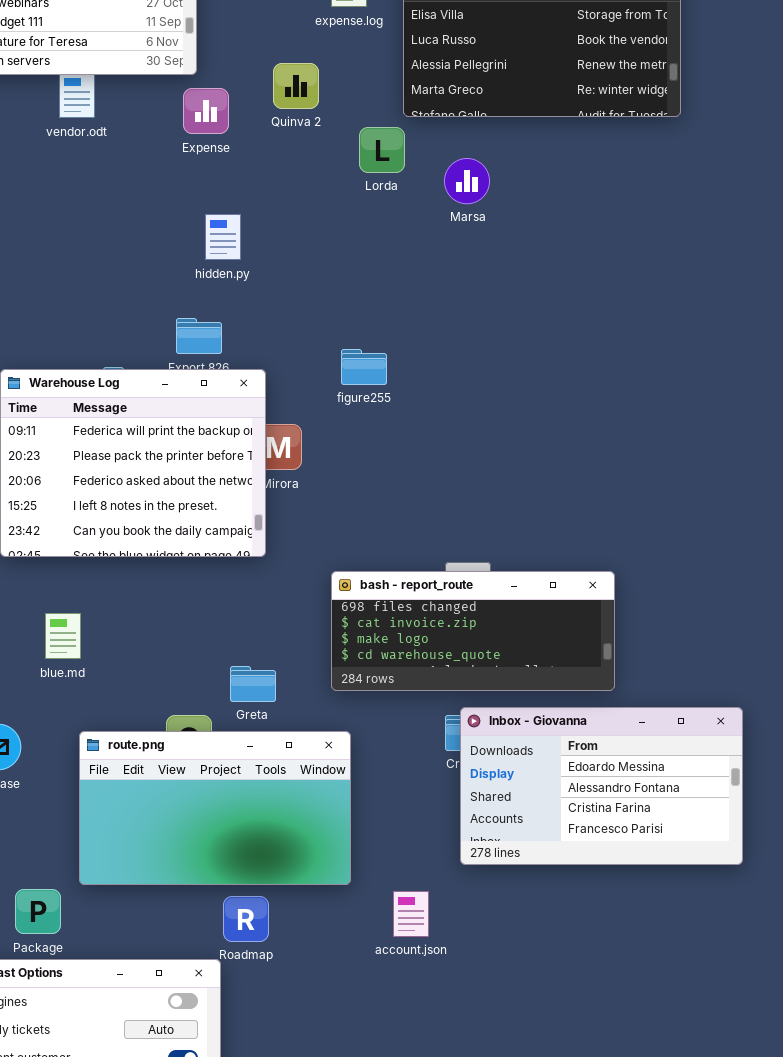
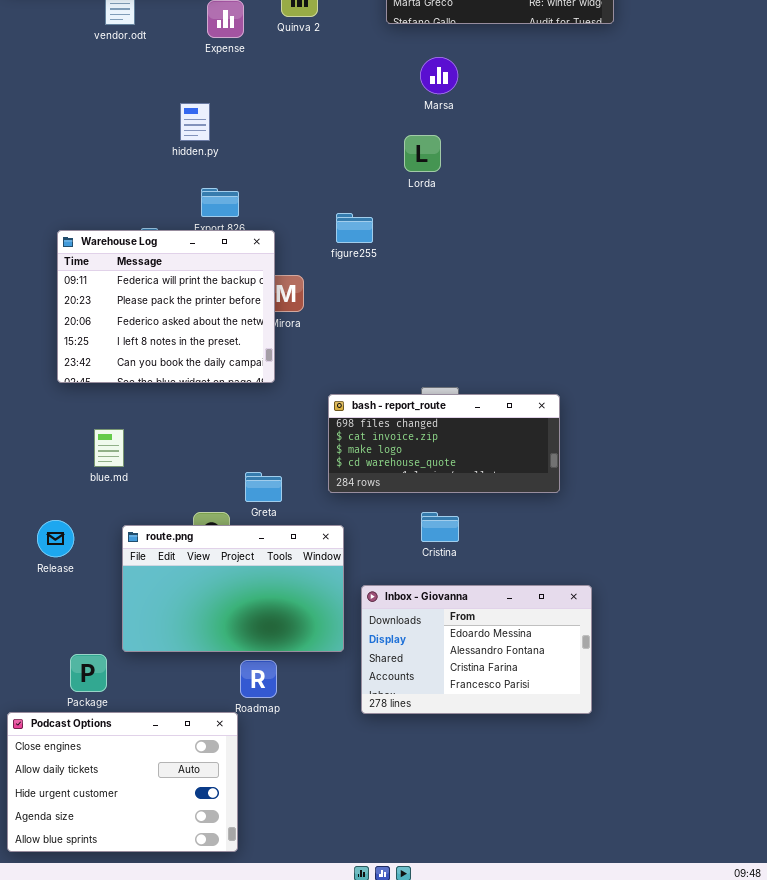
Lorda: [359,127,405,173] -> [404,135,441,172], moved
hidden.py: [205,214,241,260] -> [180,103,210,141], moved
Inbox - Giovanna: [460,707,743,865] -> [361,585,592,714], moved

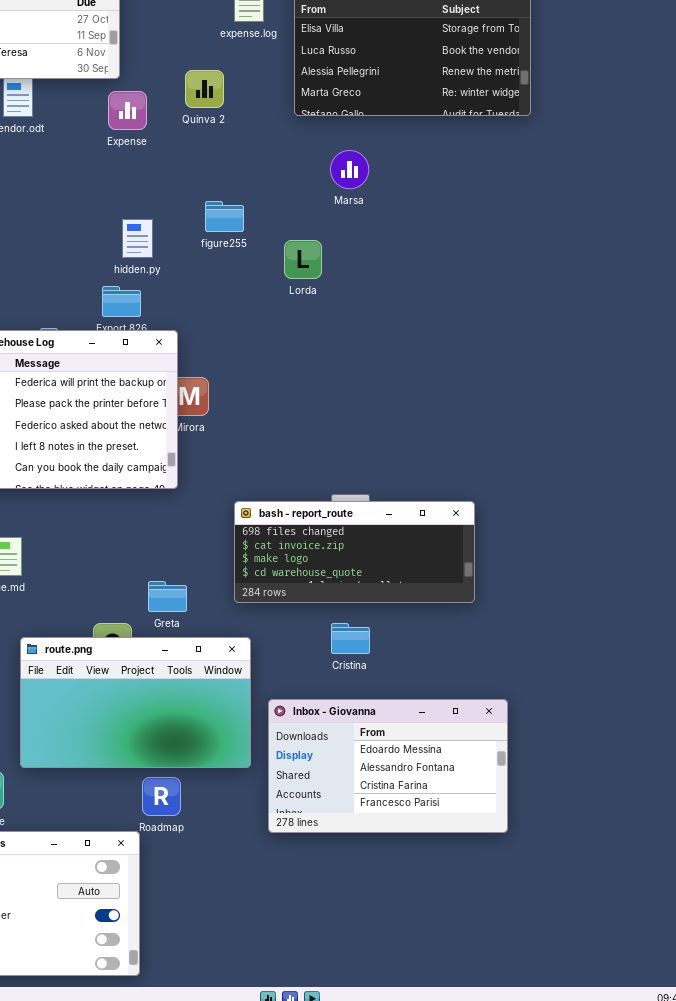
hidden.py: [180,103,210,141] -> [122,219,153,258], moved
Lorda: [404,135,441,172] -> [284,240,322,279], moved
figure255: [336,213,373,243] -> [205,201,244,232], moved

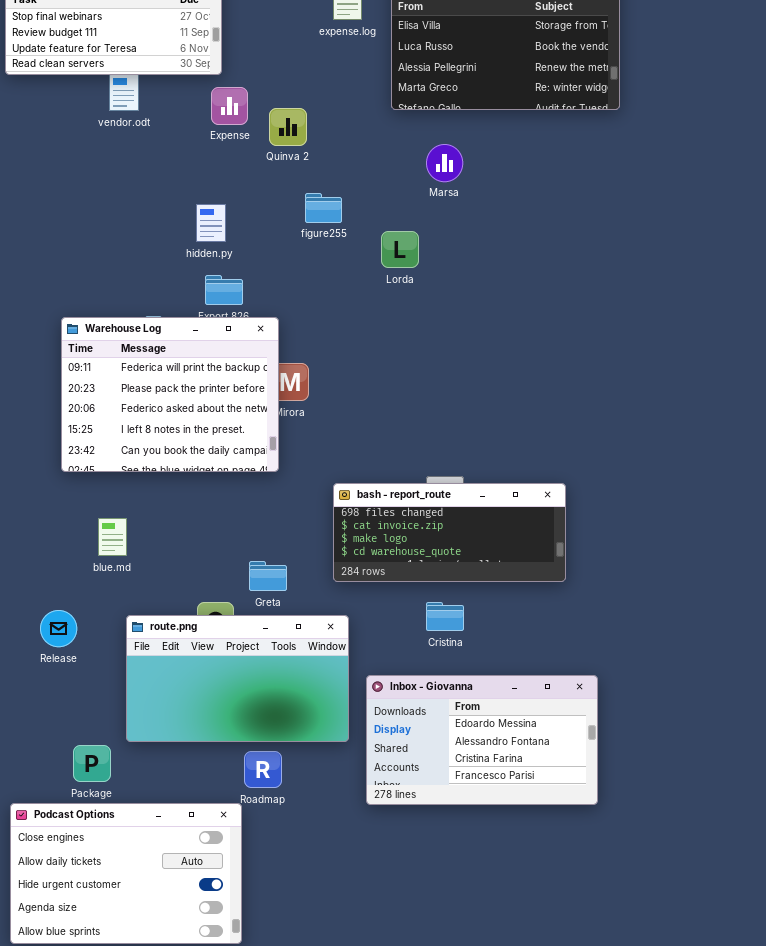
Quinva 2: [185,70,224,108] -> [269,108,307,146], moved
hidden.py: [122,219,153,258] -> [196,204,226,242], moved

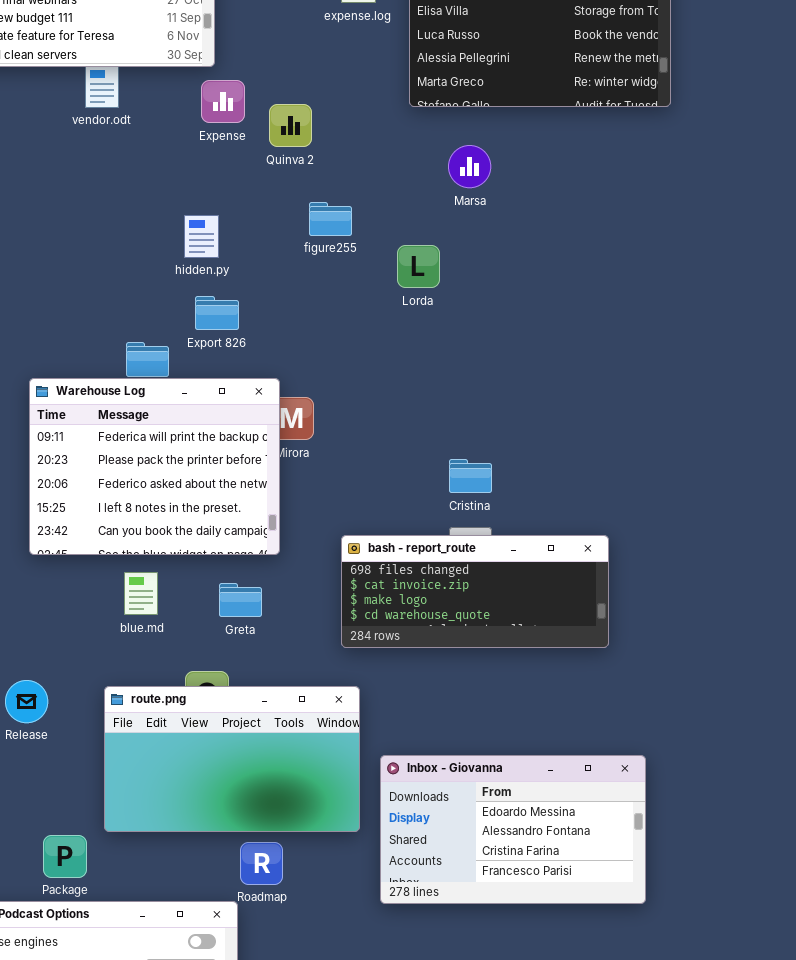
Warehouse Log: [61,317,279,472] -> [29,378,280,555], moved
blue.md: [98,518,127,556] -> [124,572,158,615], moved
Greta: [249,561,287,591] -> [219,583,262,617], moved
Cristina: [426,602,464,631] -> [449,459,492,493], moved

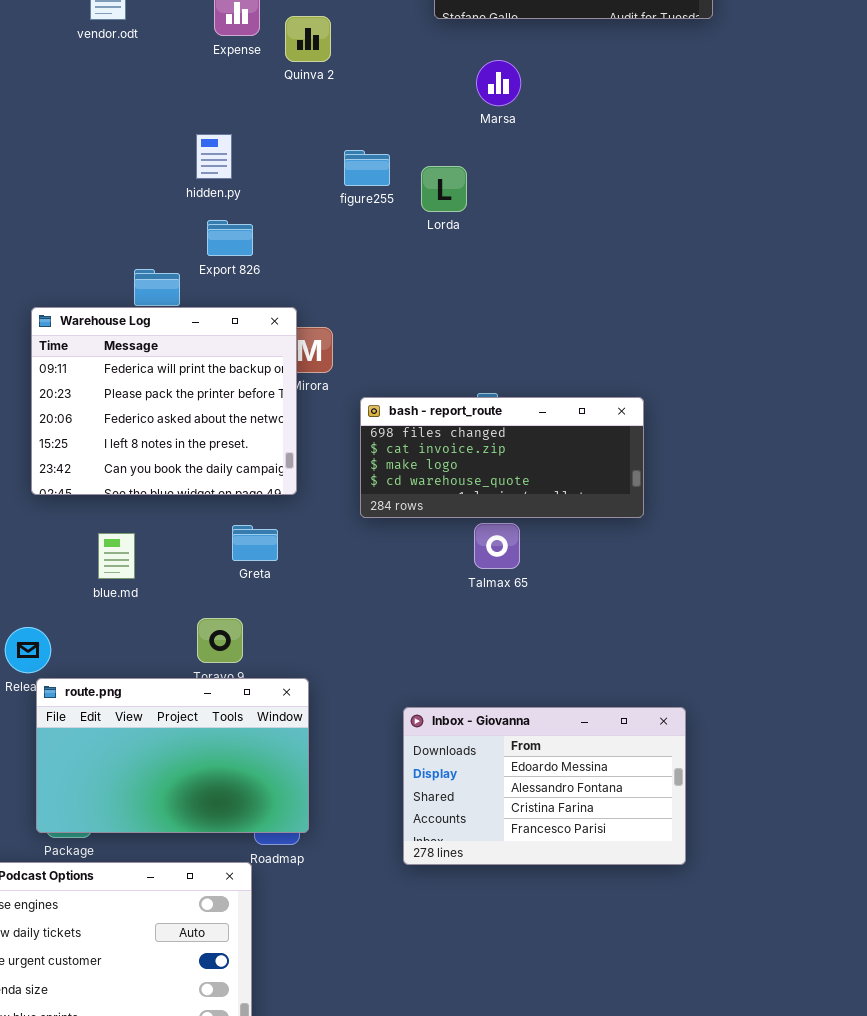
figure255: [309,202,352,236] -> [344,150,390,186], moved
bash - report_route: [341,535,609,648] -> [360,397,644,518], moved
blue.md: [124,572,158,615] -> [98,533,135,579], moved
route.png: [104,686,360,832] -> [36,678,309,833], moved

